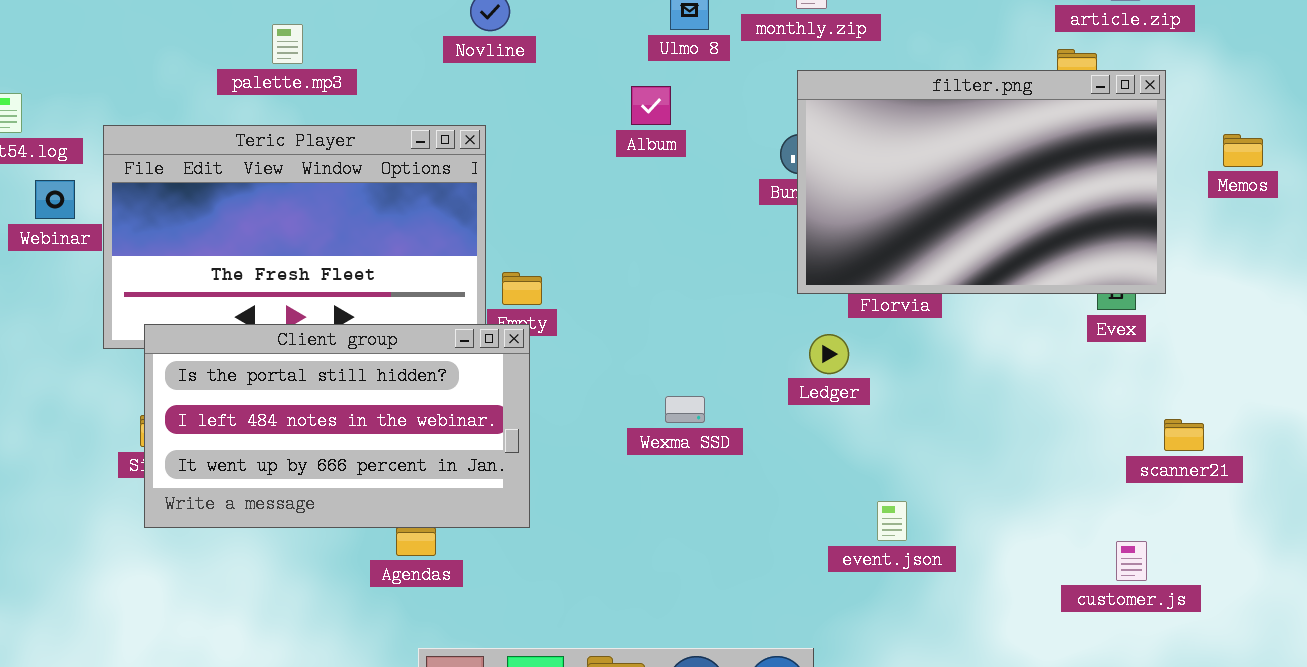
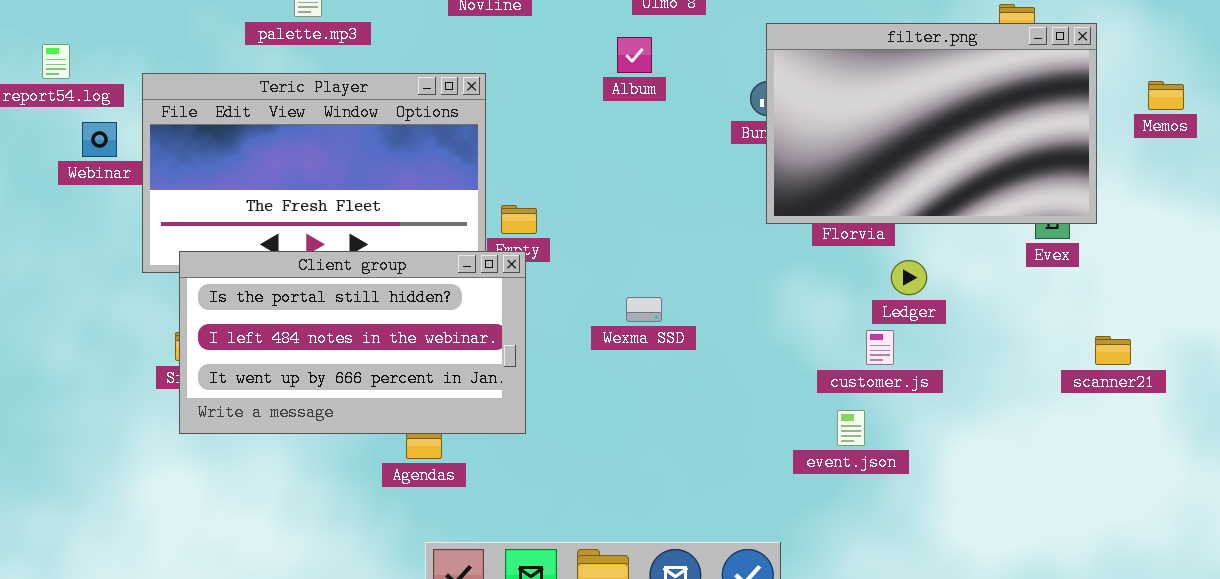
Ledger: [809,334,849,374] -> [891,260,927,295], moved
Wexma SSD: [665,396,705,423] -> [626,297,662,322], moved
customer.js: [1116,541,1147,581] -> [866,330,894,365], moved

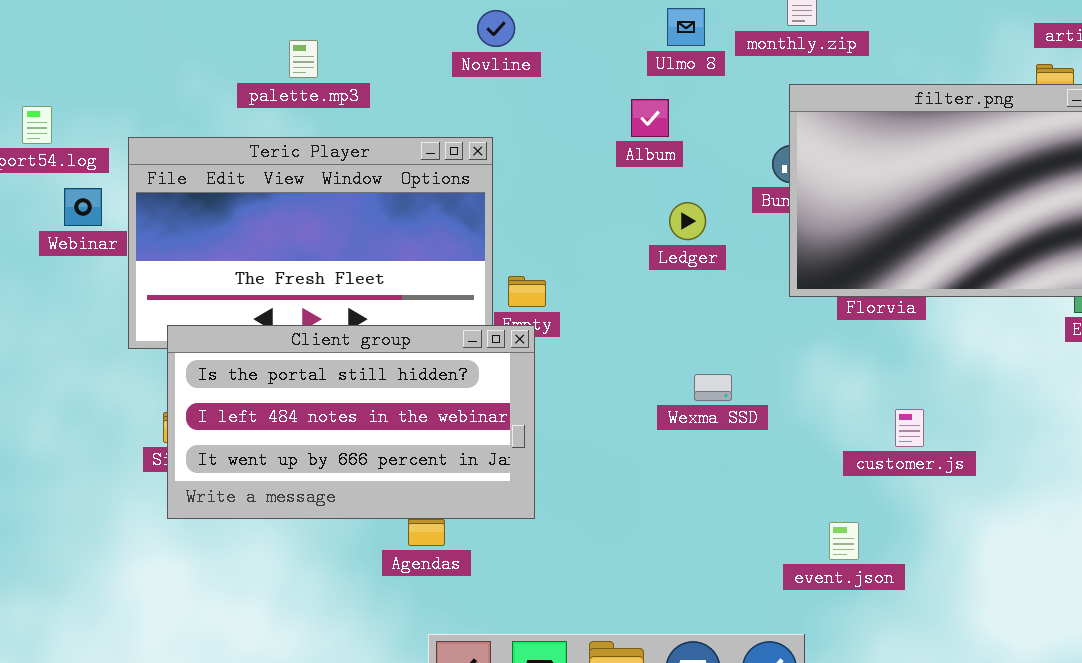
Ledger: [891,260,927,295] -> [669,202,706,240], moved
Wexma SSD: [626,297,662,322] -> [694,374,732,401], moved
event.json: [837,410,865,446] -> [829,522,859,560], moved

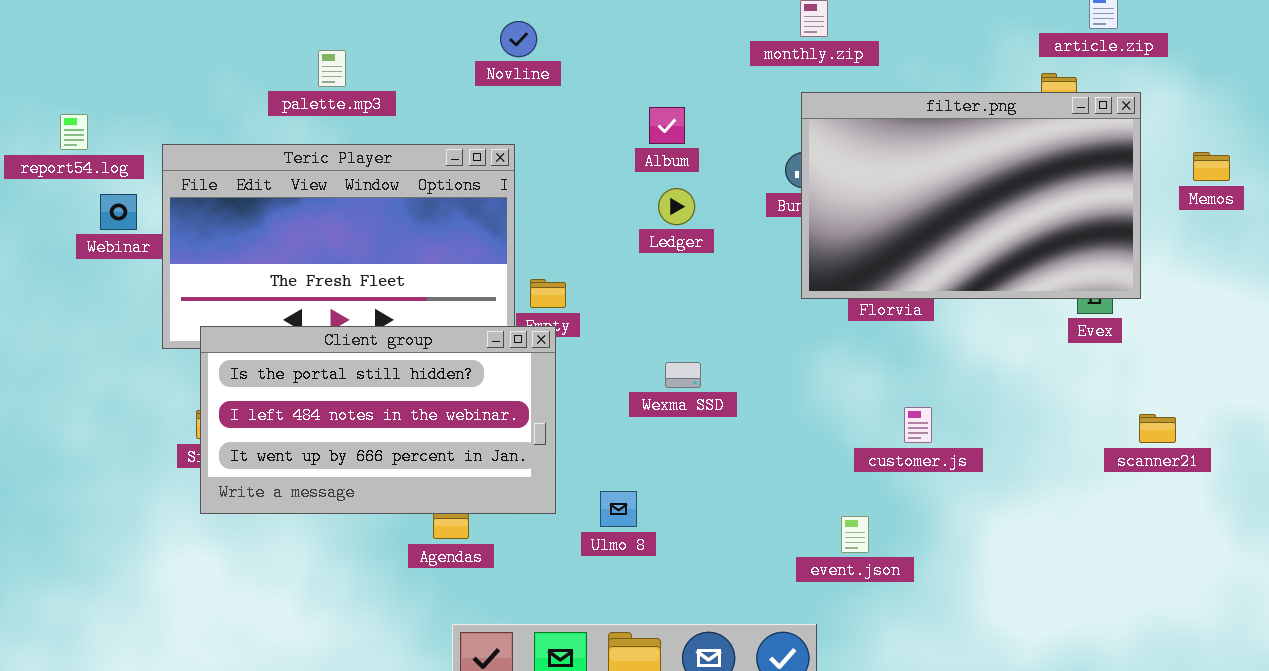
Ulmo 8: [667,8,705,46] -> [600,491,637,527], moved
Ledger: [669,202,706,240] -> [658,188,695,225], moved
Wexma SSD: [694,374,732,401] -> [665,362,701,388], moved

